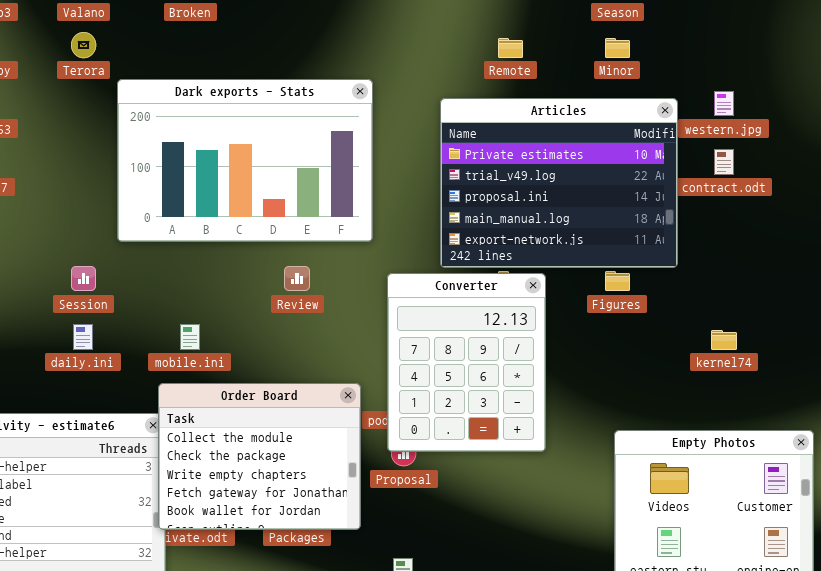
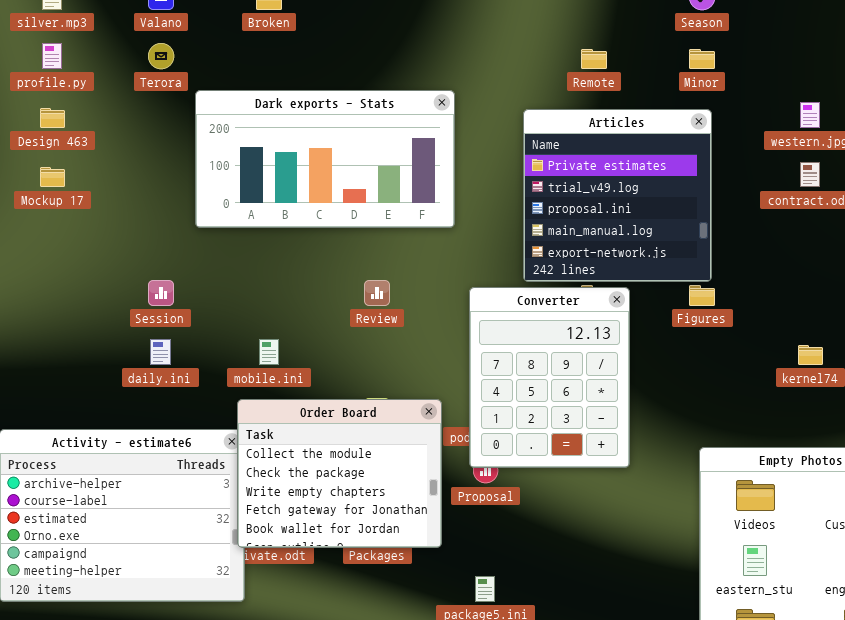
Dark exports - Stats: [117,79,373,242] -> [195,90,455,228], resized
Articles: [440,98,678,268] -> [523,109,712,282], resized

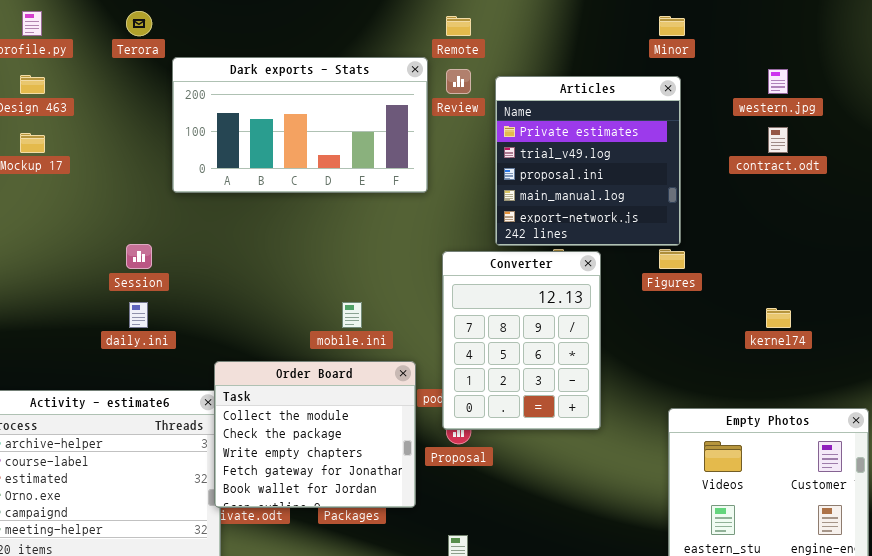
Remote: [581,49,607,69] -> [446,16,471,36], moved
Review: [364,280,390,306] -> [446,69,471,94], moved
mobile.ini: [259,339,279,365] -> [342,302,362,328], moved

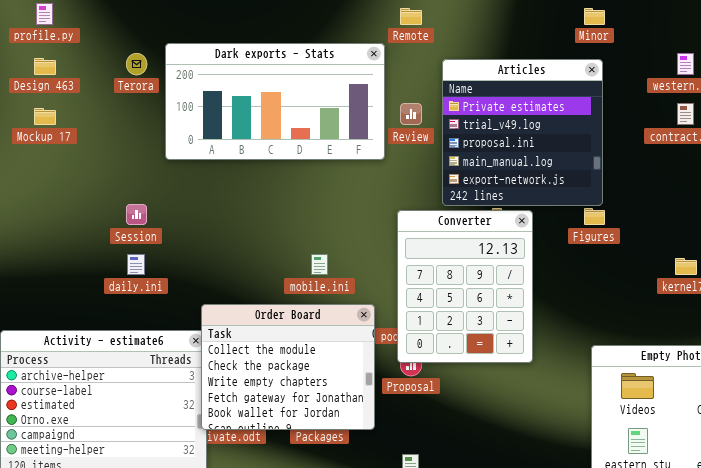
Terora: [126,11,152,36] -> [126,53,147,75], moved
Review: [446,69,471,94] -> [400,103,422,125], moved

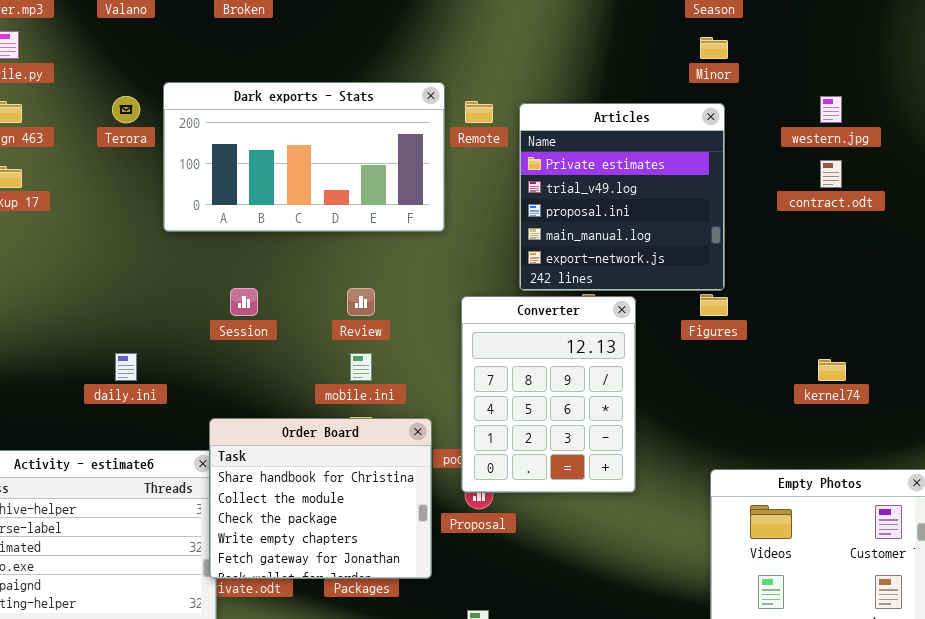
Remote: [400,8,422,25] -> [465,101,493,123], moved
Review: [400,103,422,125] -> [347,288,375,316], moved
Session: [126,204,147,225] -> [230,288,258,316], moved
Order Board: [201,304,375,430] -> [209,418,432,579], scrolled up 1 row

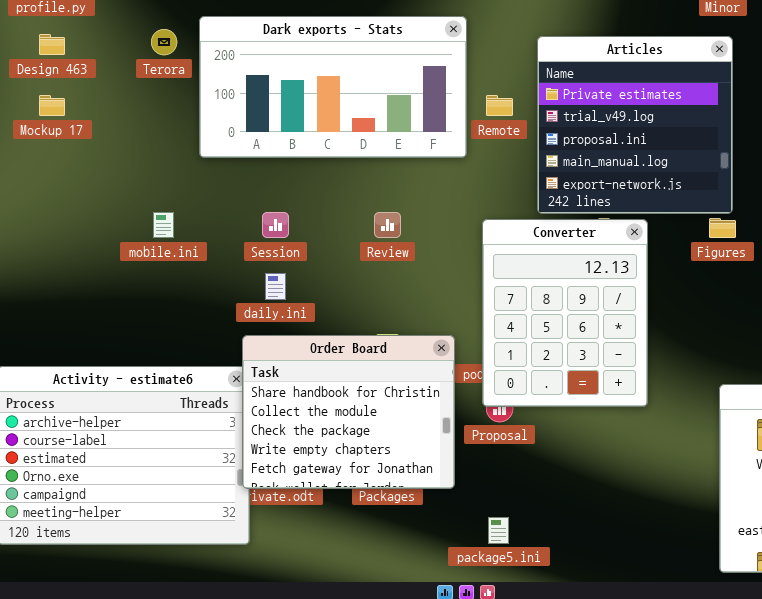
Remote: [465,101,493,123] -> [486,95,513,116], moved
daily.ini: [115,353,137,381] -> [265,273,286,300], moved
mobile.ini: [350,353,372,381] -> [153,212,174,238], moved

